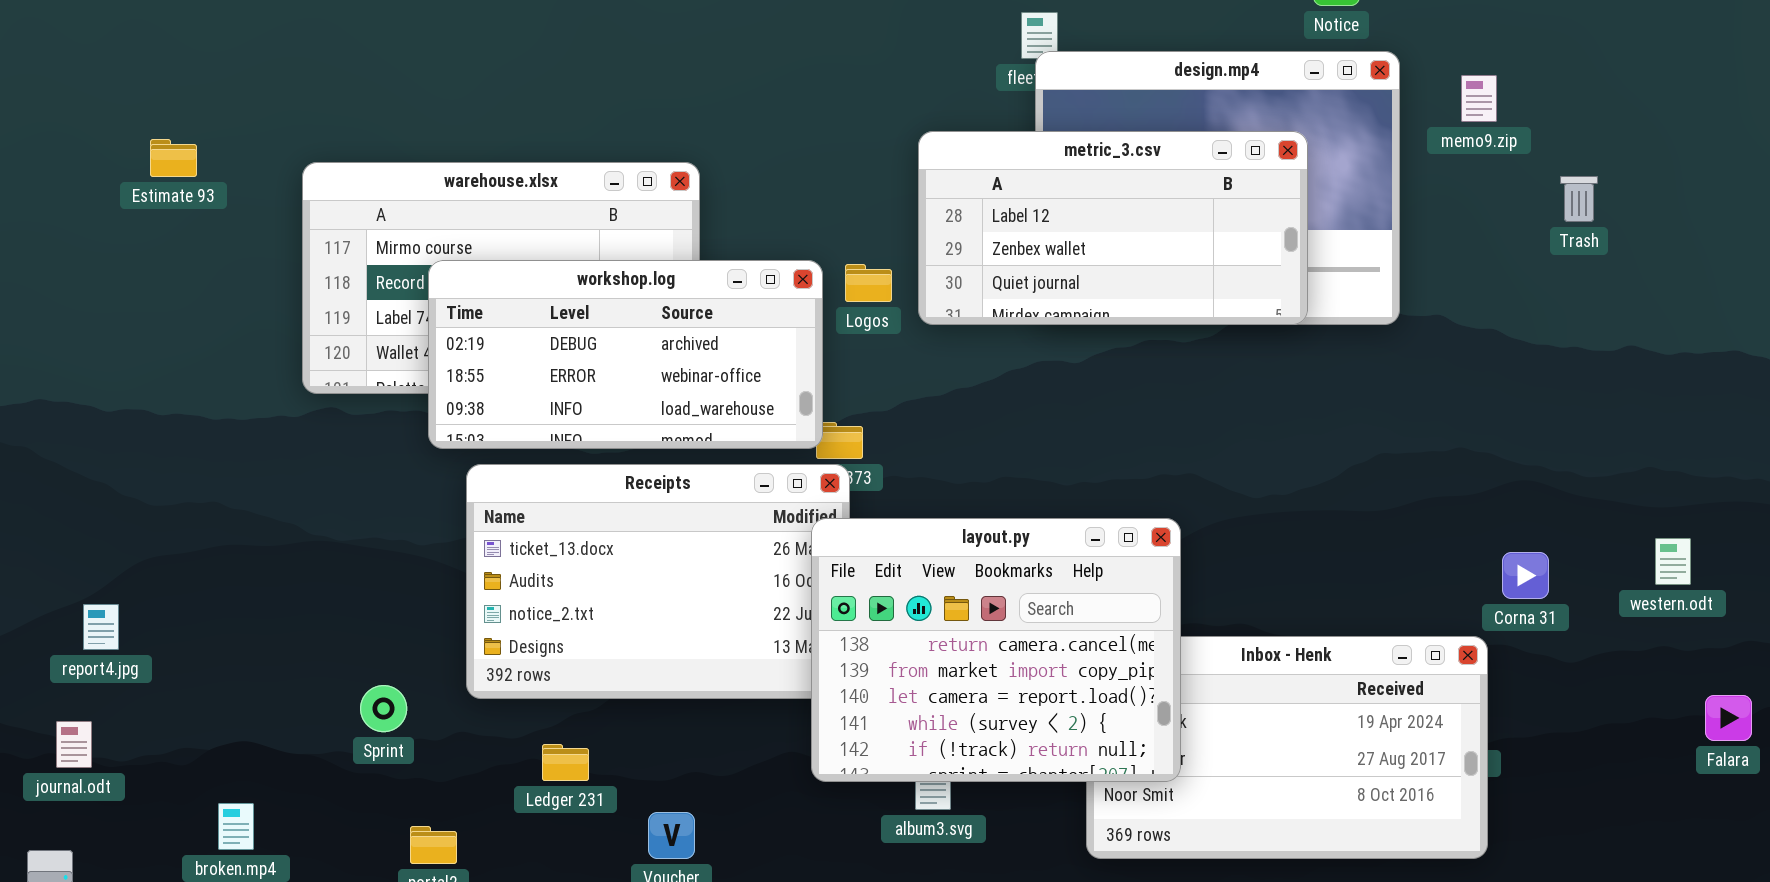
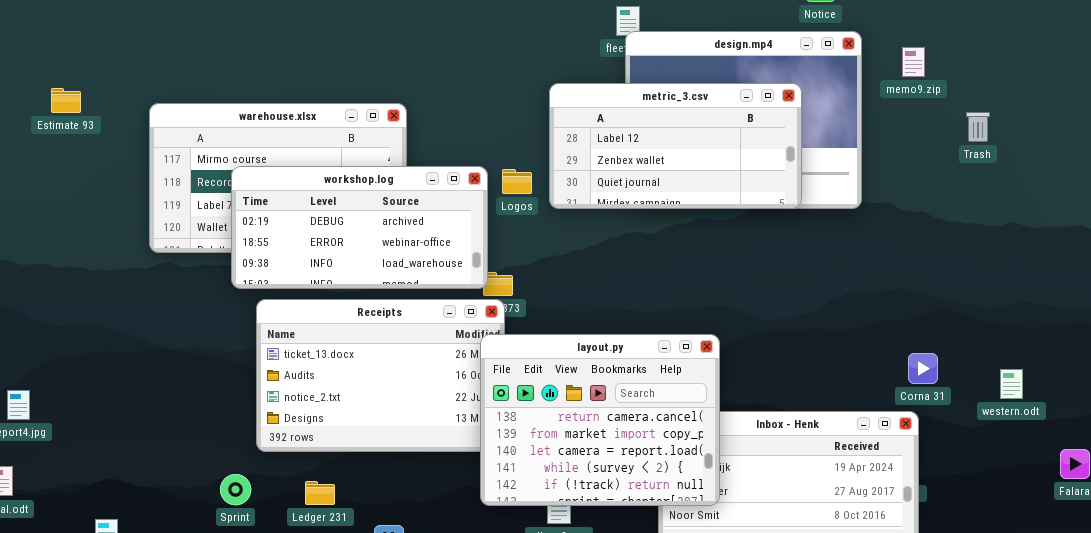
western.odt: [1655,538,1691,585] -> [1000,369,1023,399], moved
Corna 31: [1502,552,1549,599] -> [908,353,938,384], moved
Sprint: [360,685,407,732] -> [220,474,251,505], moved

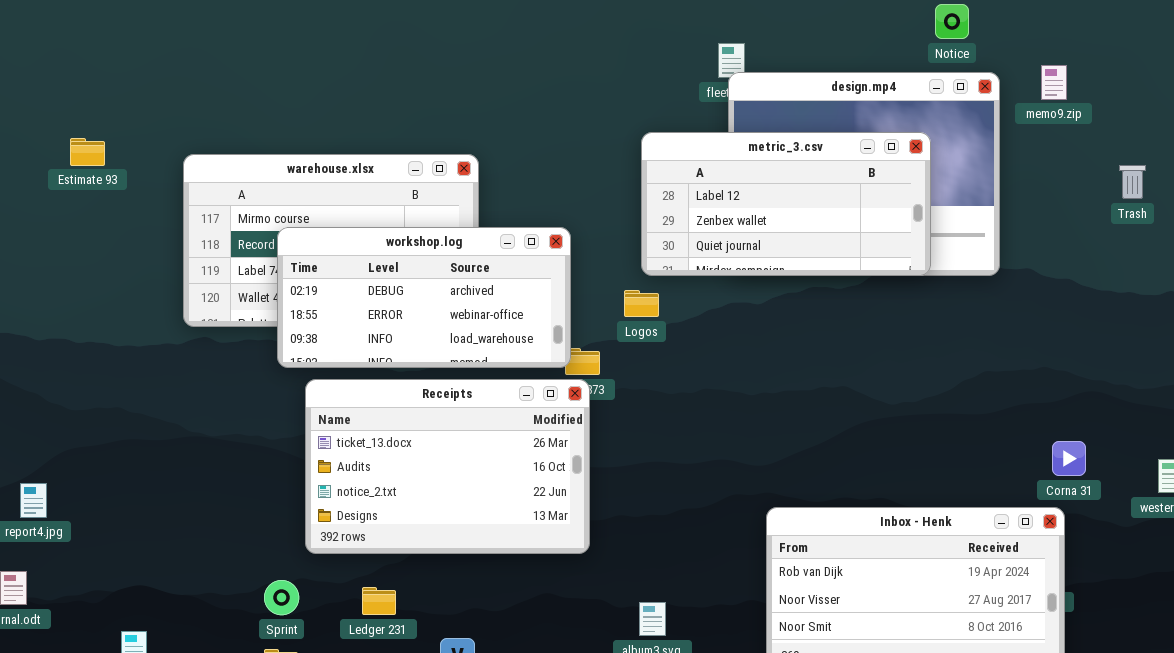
memo9.zip: [902,47,925,77] -> [1041,65,1067,100], moved
Logos: [502,169,532,194] -> [624,290,659,317], moved
layout.py: [480,334,720,506] -> none, closed

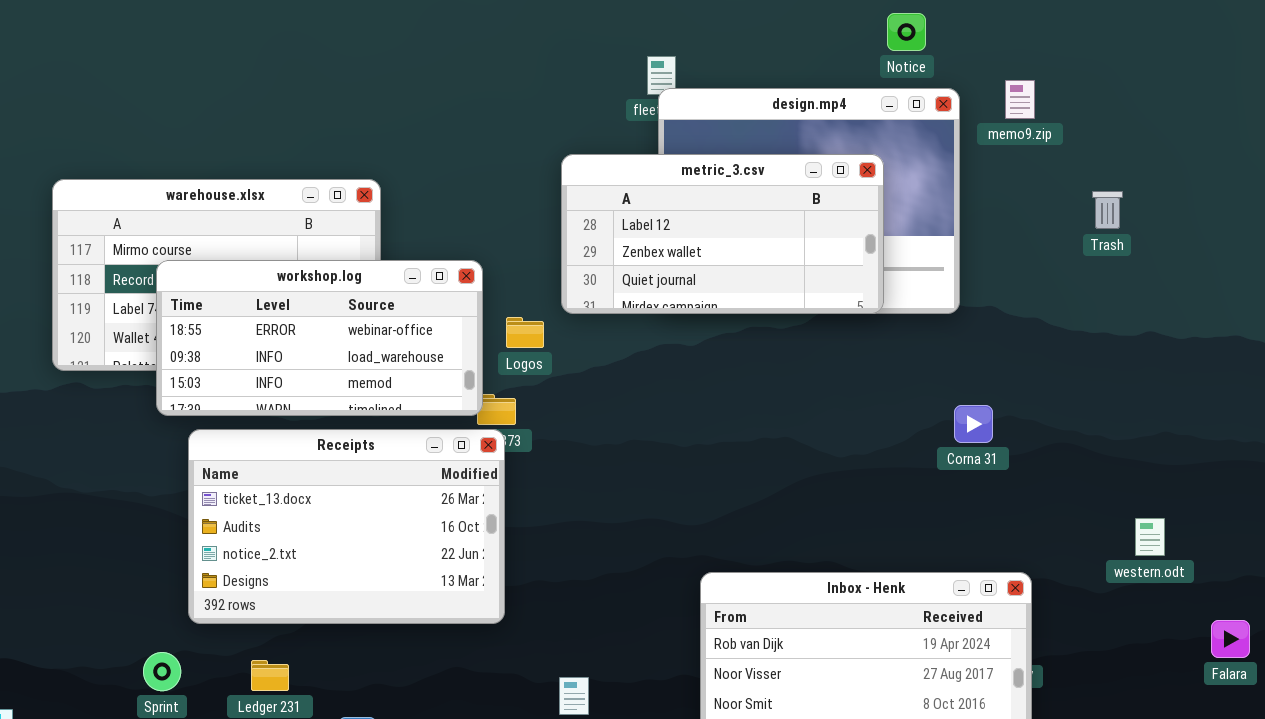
workshop.log: [277,227,571,368] -> [156,260,483,416], scrolled down 1 row
Logos: [624,290,659,317] -> [506,317,544,348], moved
Corna 31: [1052,441,1086,476] -> [954,405,993,443], moved

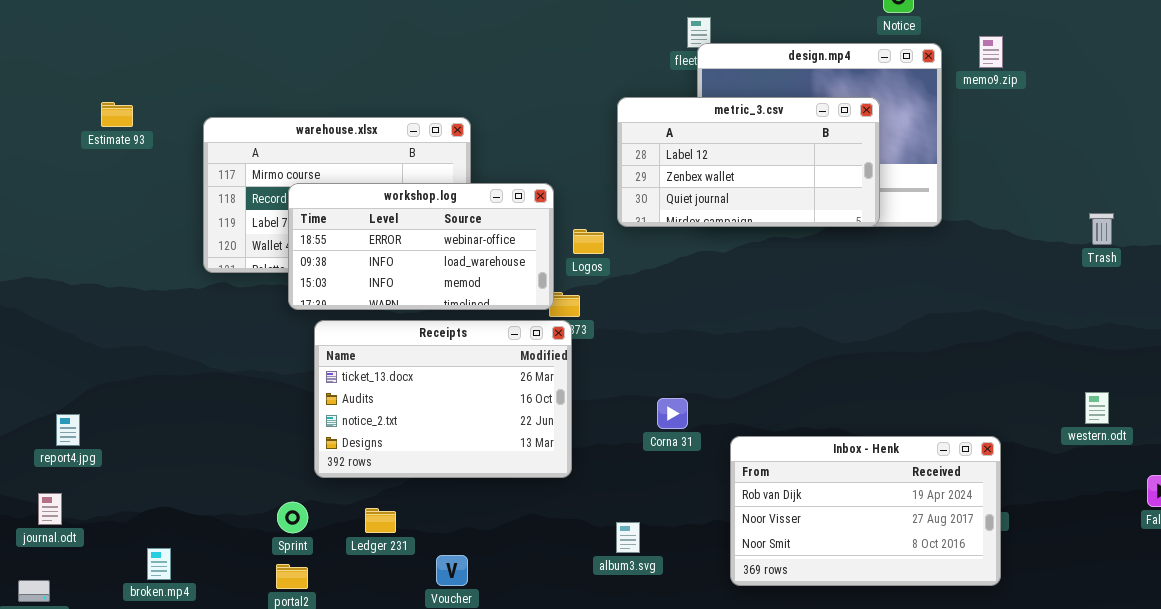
Trash: [1092,191,1123,229] -> [1089,213,1114,245], moved
Corna 31: [954,405,993,443] -> [657,398,688,429], moved

